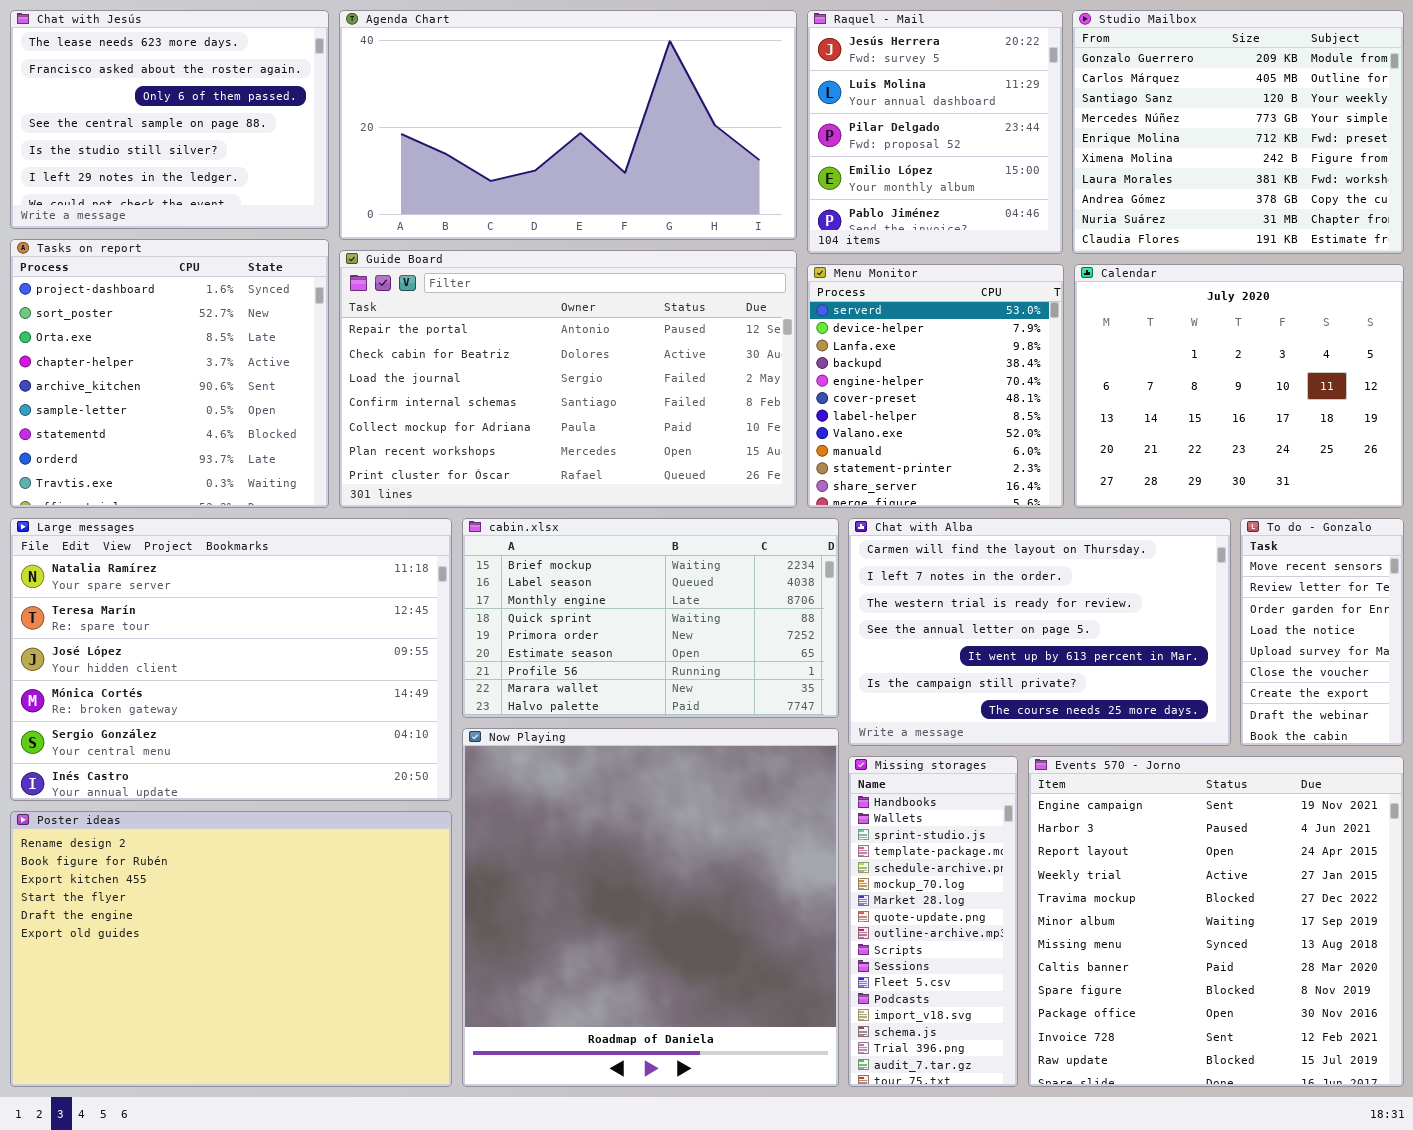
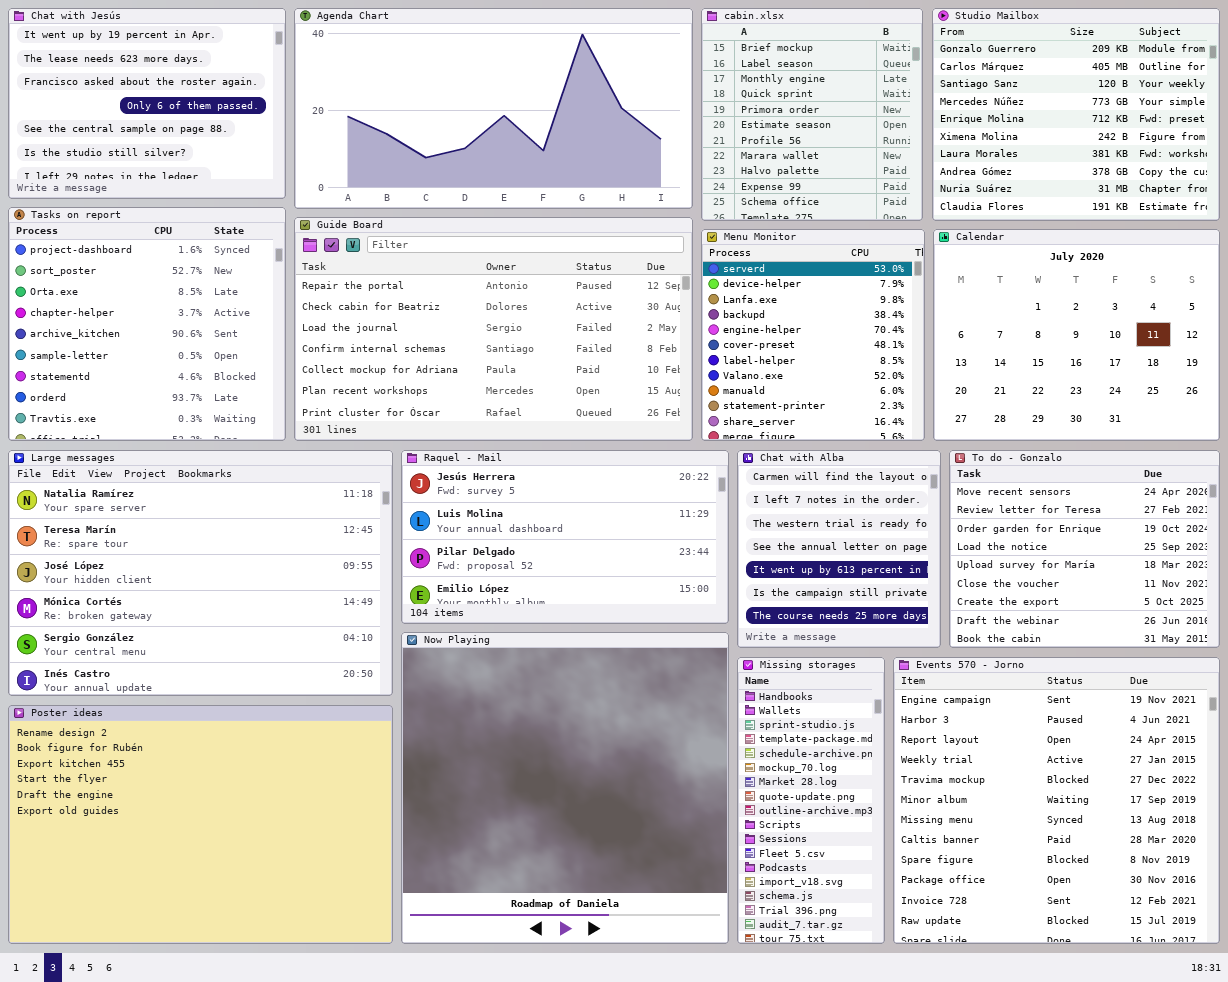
Chat with Jesús: [10,10,329,229] -> [8,8,286,199], scrolled up 1 row
Raquel - Mail: [807,10,1063,254] -> [401,450,729,624], moved, resized
cabin.xlsx: [462,518,839,718] -> [701,8,923,221], moved, resized
Chat with Alba: [848,518,1231,746] -> [737,450,941,648], resized
To do - Gonzalo: [1240,518,1404,746] -> [949,450,1220,648], resized

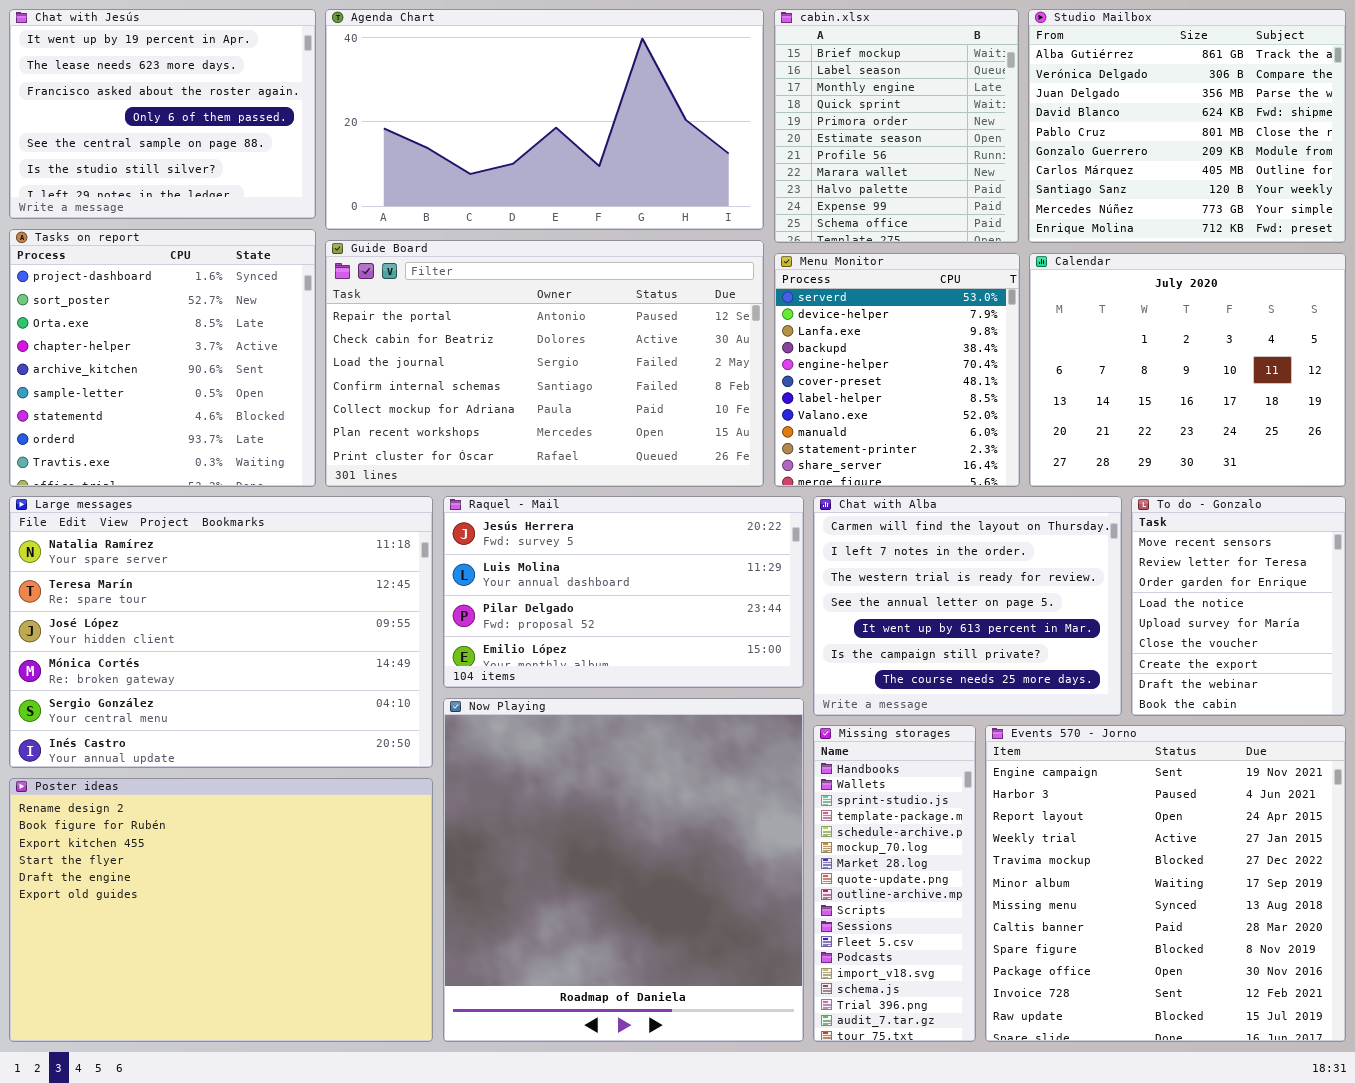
Studio Mailbox: [932,8,1220,221] -> [1028,9,1346,243], scrolled up 5 rows
Chat with Alba: [737,450,941,648] -> [813,496,1122,716], resized
To do - Gonzalo: [949,450,1220,648] -> [1131,496,1346,716], resized

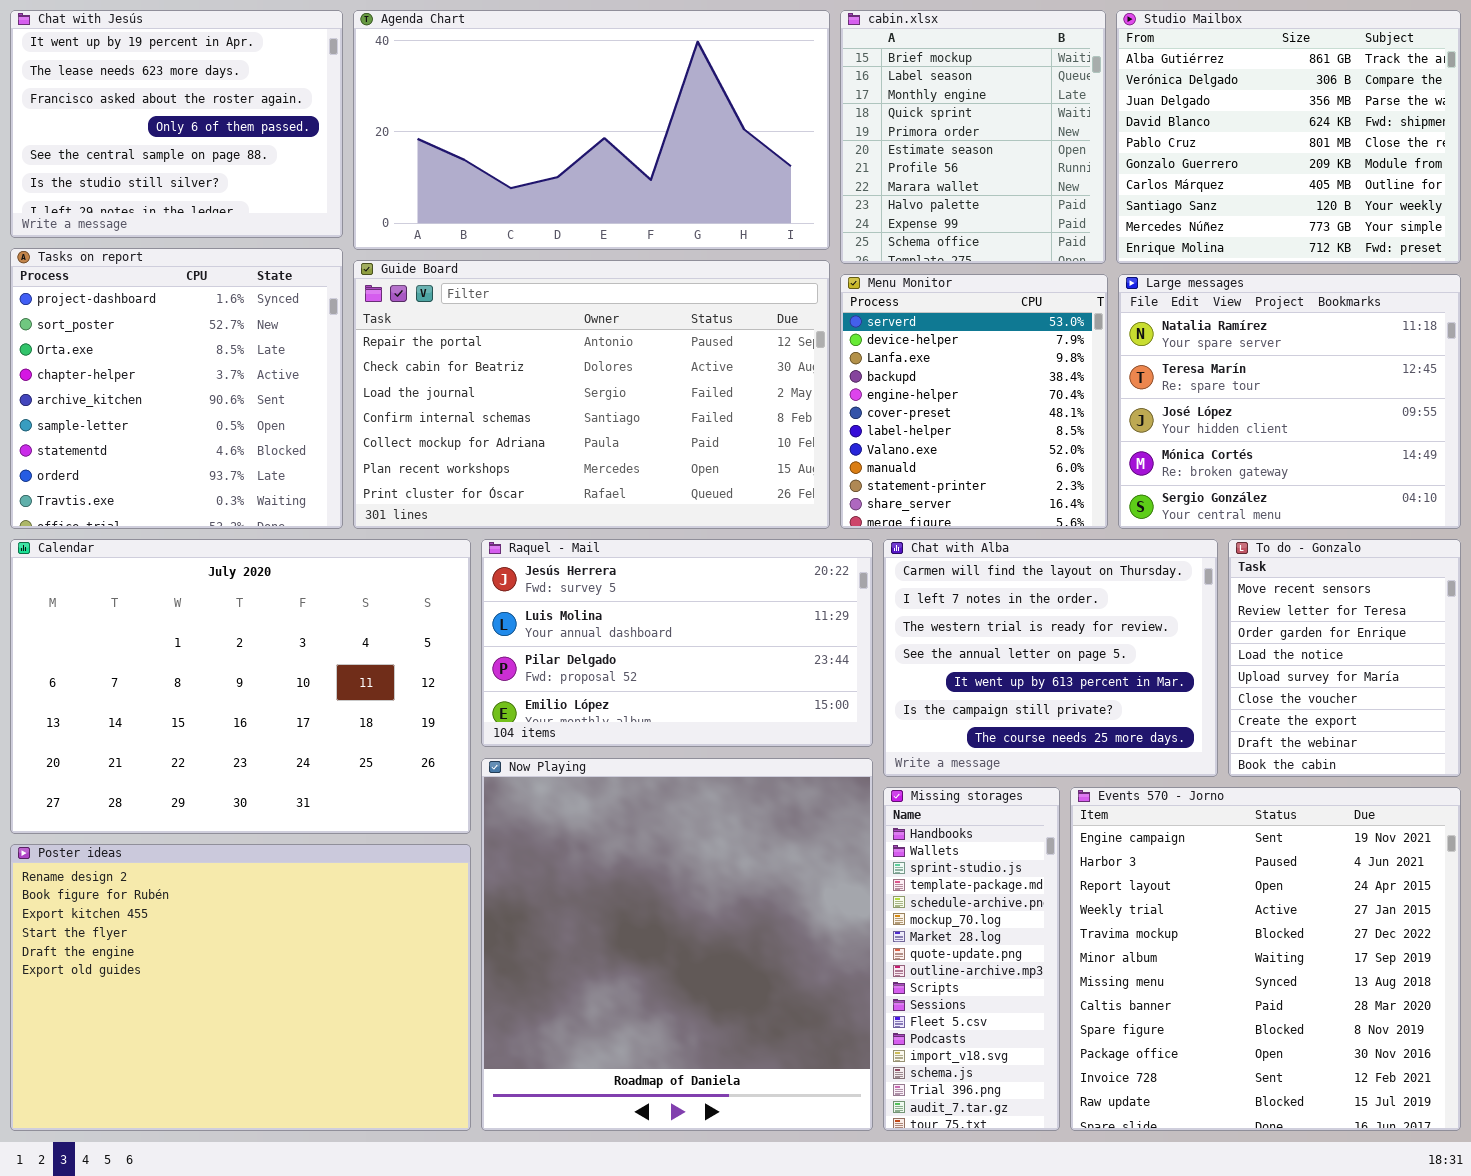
Calendar: [1029,253,1346,487] -> [10,539,471,834], moved, resized
Large messages: [9,496,433,768] -> [1118,274,1461,529], moved, resized

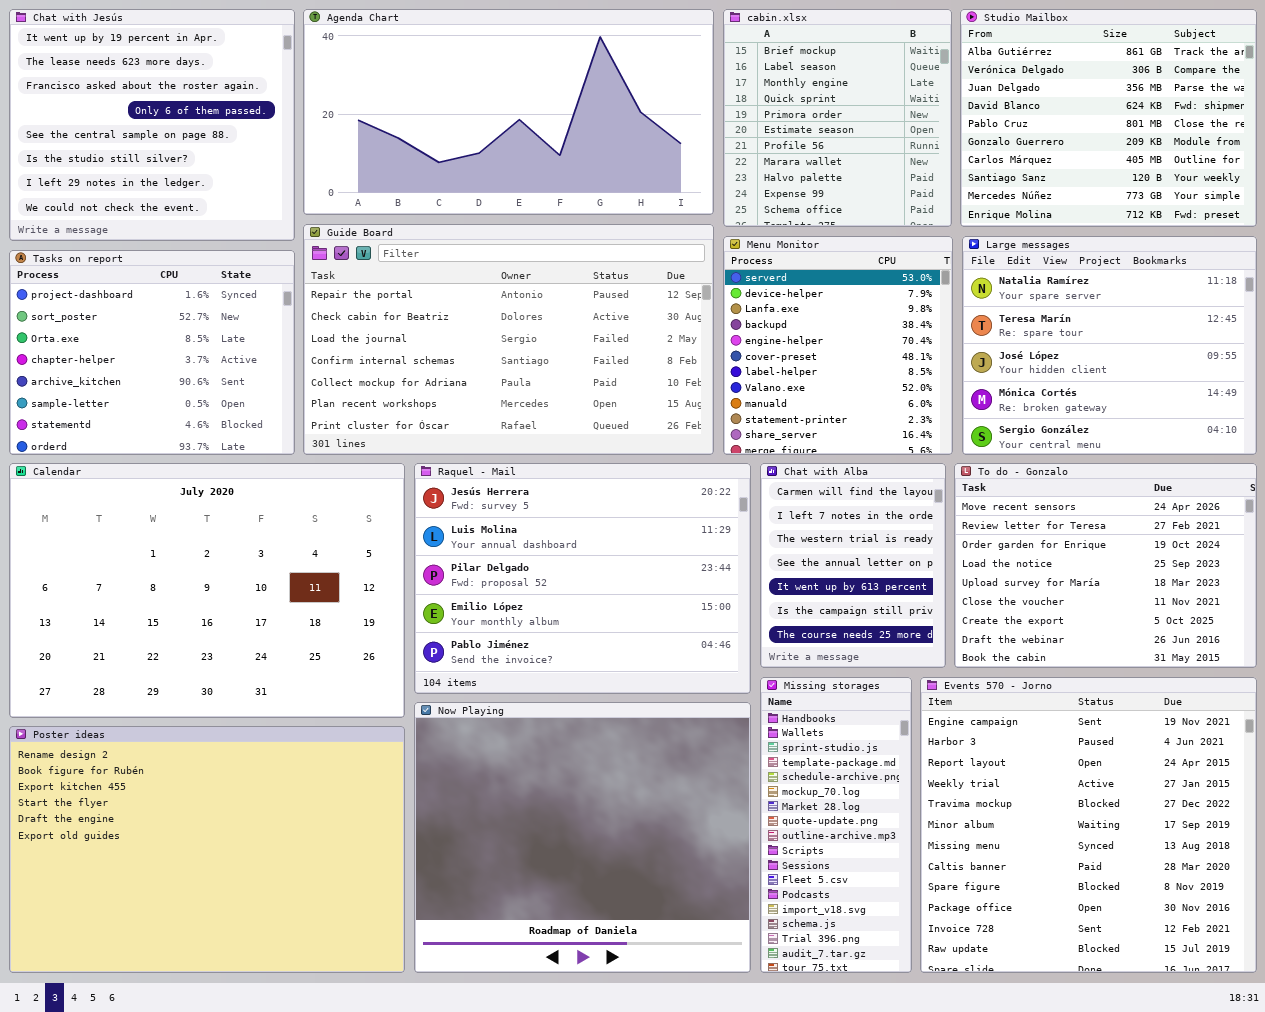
Chat with Jesús: [10,10,343,238] -> [9,9,295,241], resized
Tasks on report: [10,248,343,529] -> [9,250,295,455], resized
Raquel - Mail: [481,539,873,747] -> [414,463,751,694], resized
Chat with Alba: [883,539,1218,777] -> [760,463,946,668], resized
To do - Gonzalo: [1228,539,1461,777] -> [954,463,1257,668], resized
Now Playing: [481,758,873,1131] -> [414,702,751,973], resized

